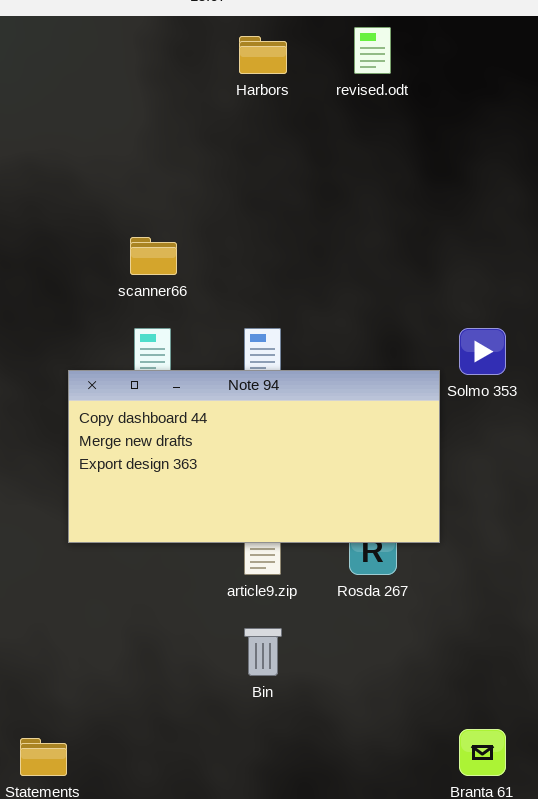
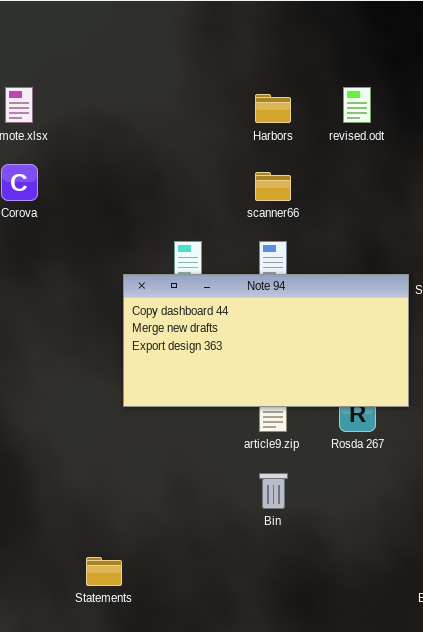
revised.odt: [354,27,391,74] -> [343,87,371,123], moved
Harbors: [239,36,287,74] -> [255,94,291,123], moved
scanner66: [130,237,177,275] -> [255,172,291,201], moved

